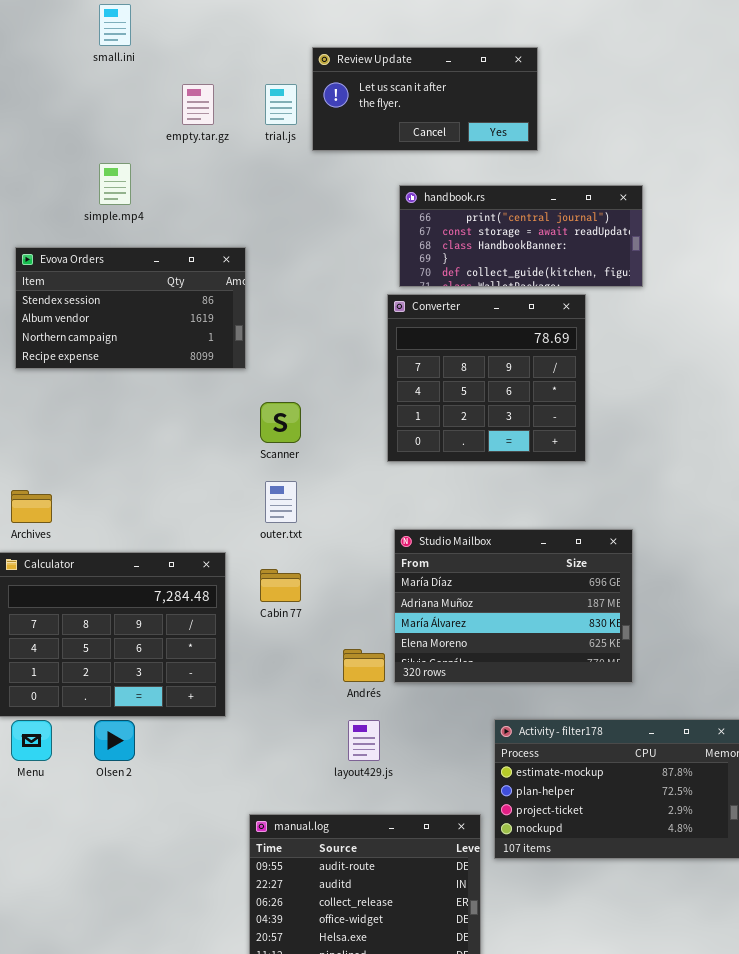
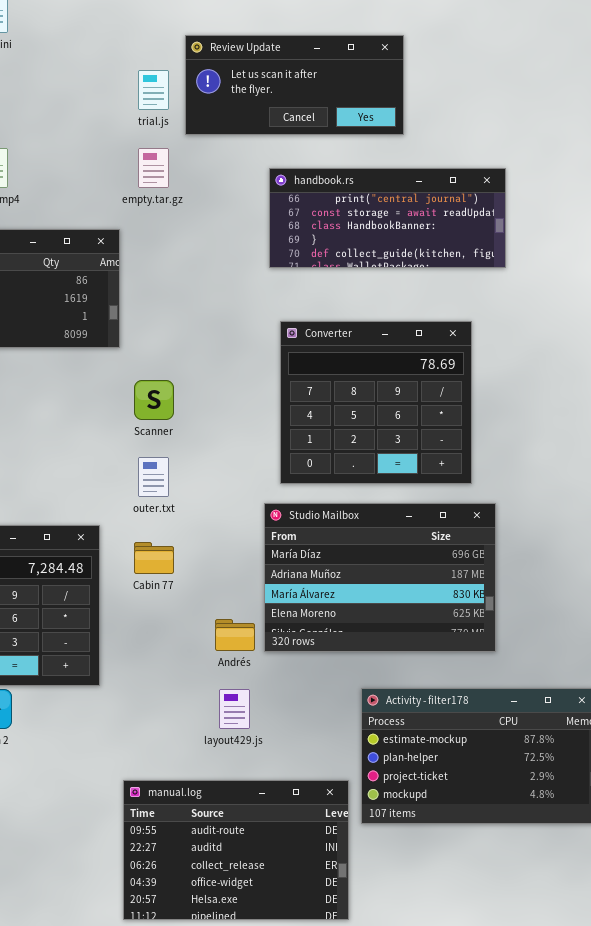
empty.tar.gz: [182,84,214,125] -> [138,148,169,188], moved
Converter: [387,294,586,462] -> [280,321,472,484], moved

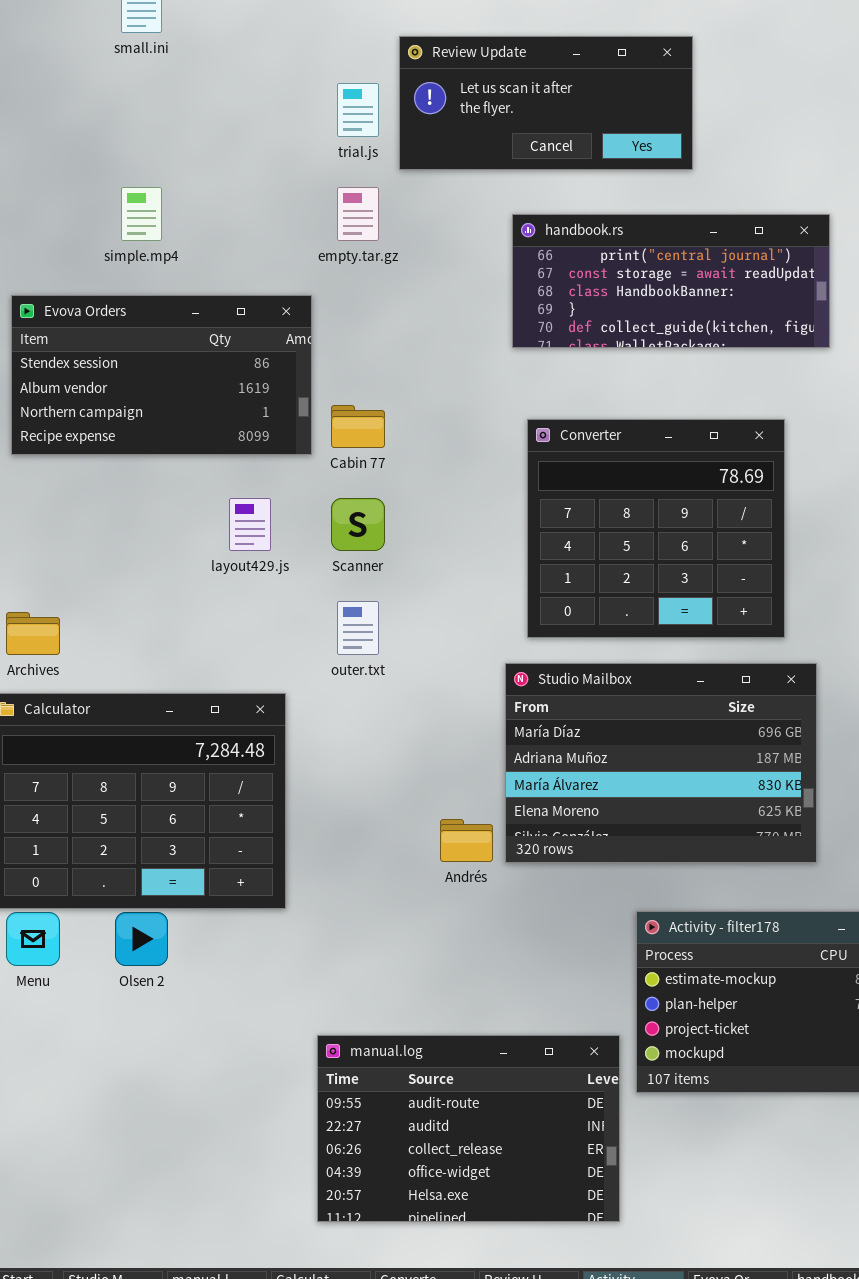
Cabin 77: [134,542,174,574] -> [331,405,385,448], moved
layout429.js: [219,689,250,729] -> [229,498,271,551], moved

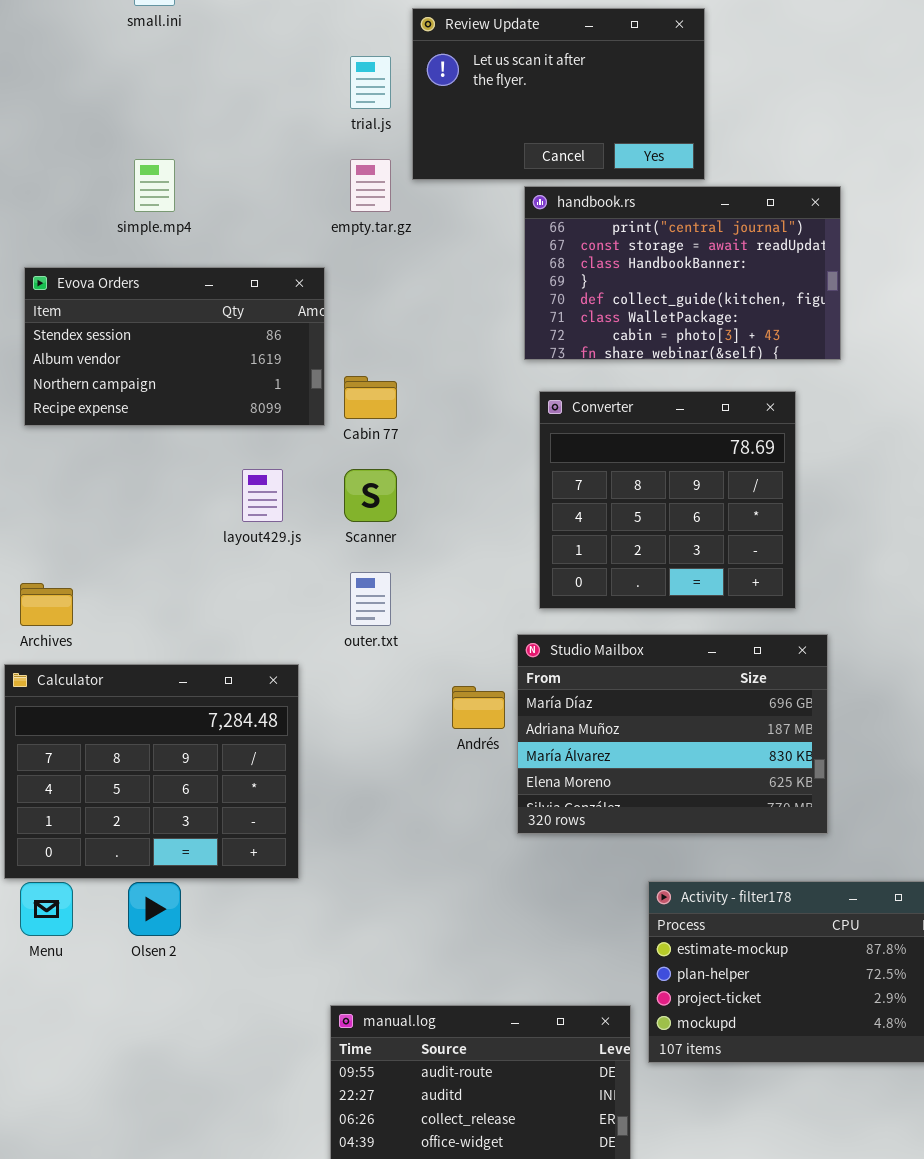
Review Update: [399,36,693,170] -> [412,8,705,180], resized
handbook.rs: [512,214,830,348] -> [524,186,841,360], resized
Andrés: [440,819,493,862] -> [452,686,505,729], moved

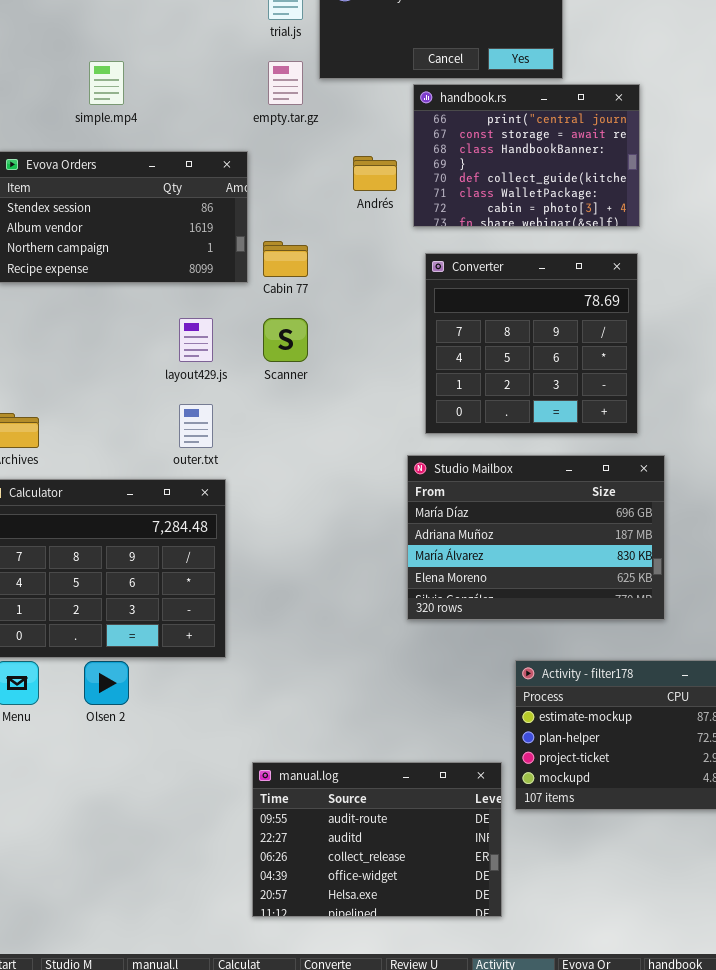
handbook.rs: [524,186,841,360] -> [413,84,640,227], resized
outer.txt: [350,572,391,626] -> [179,404,213,448], moved
Andrés: [452,686,505,729] -> [353,156,397,191], moved

